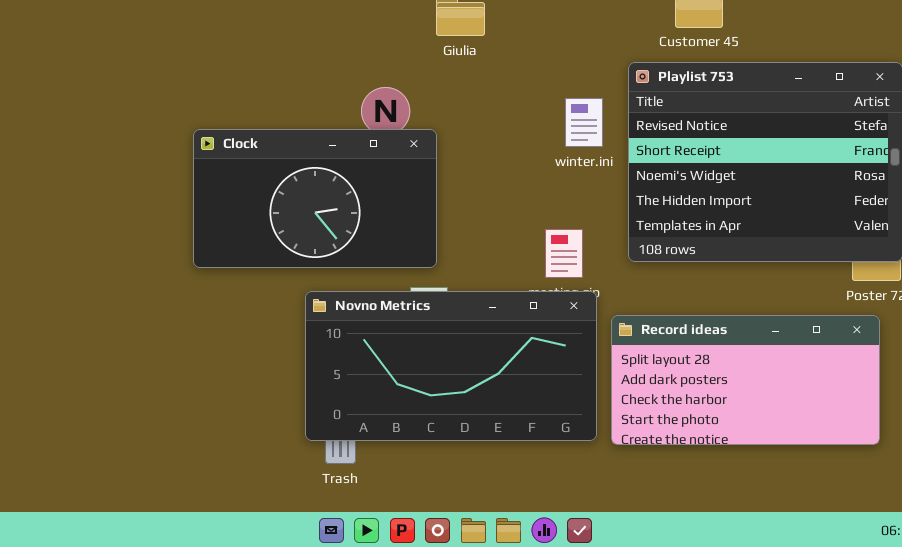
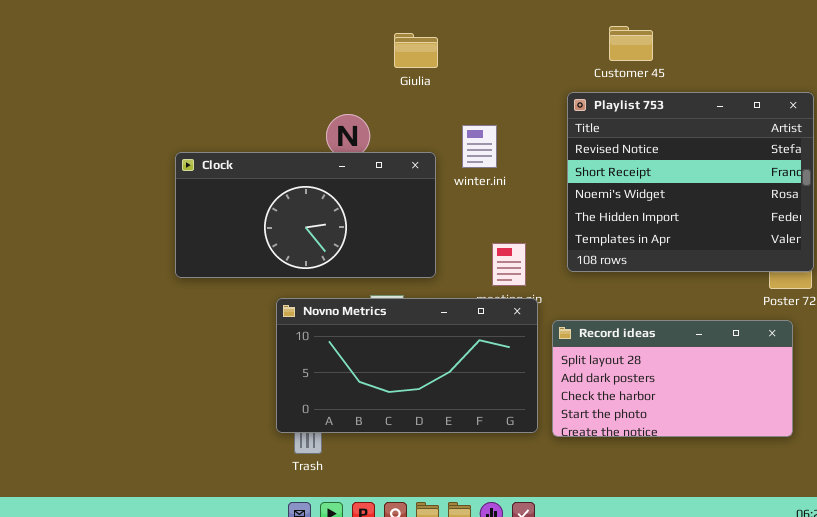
winter.ini: [565,98,603,147] -> [462,125,497,168], moved
Clock: [193,129,437,268] -> [175,152,436,278], resized

